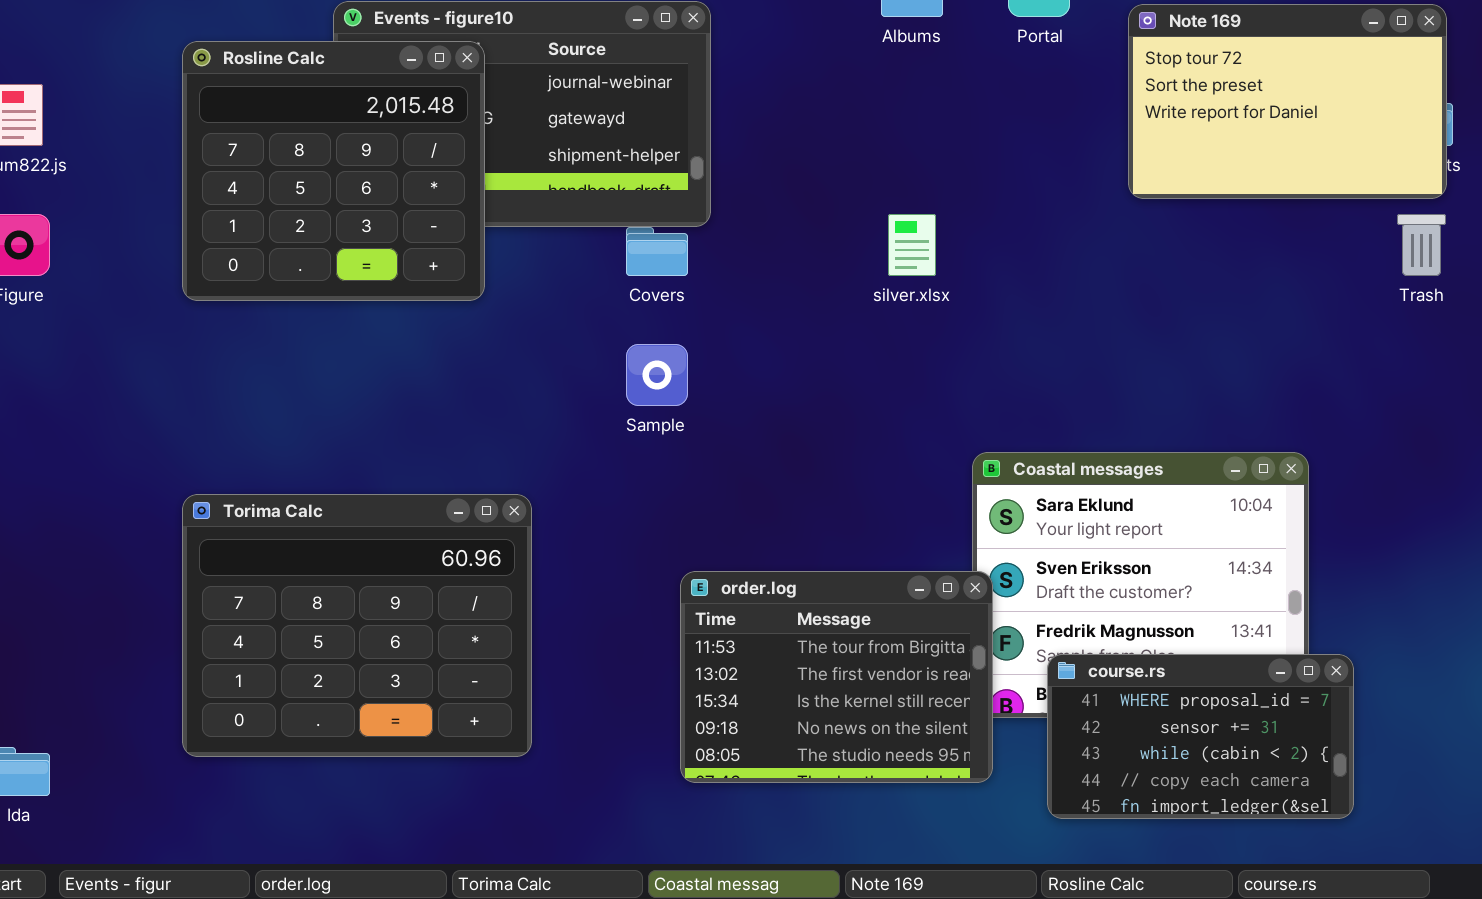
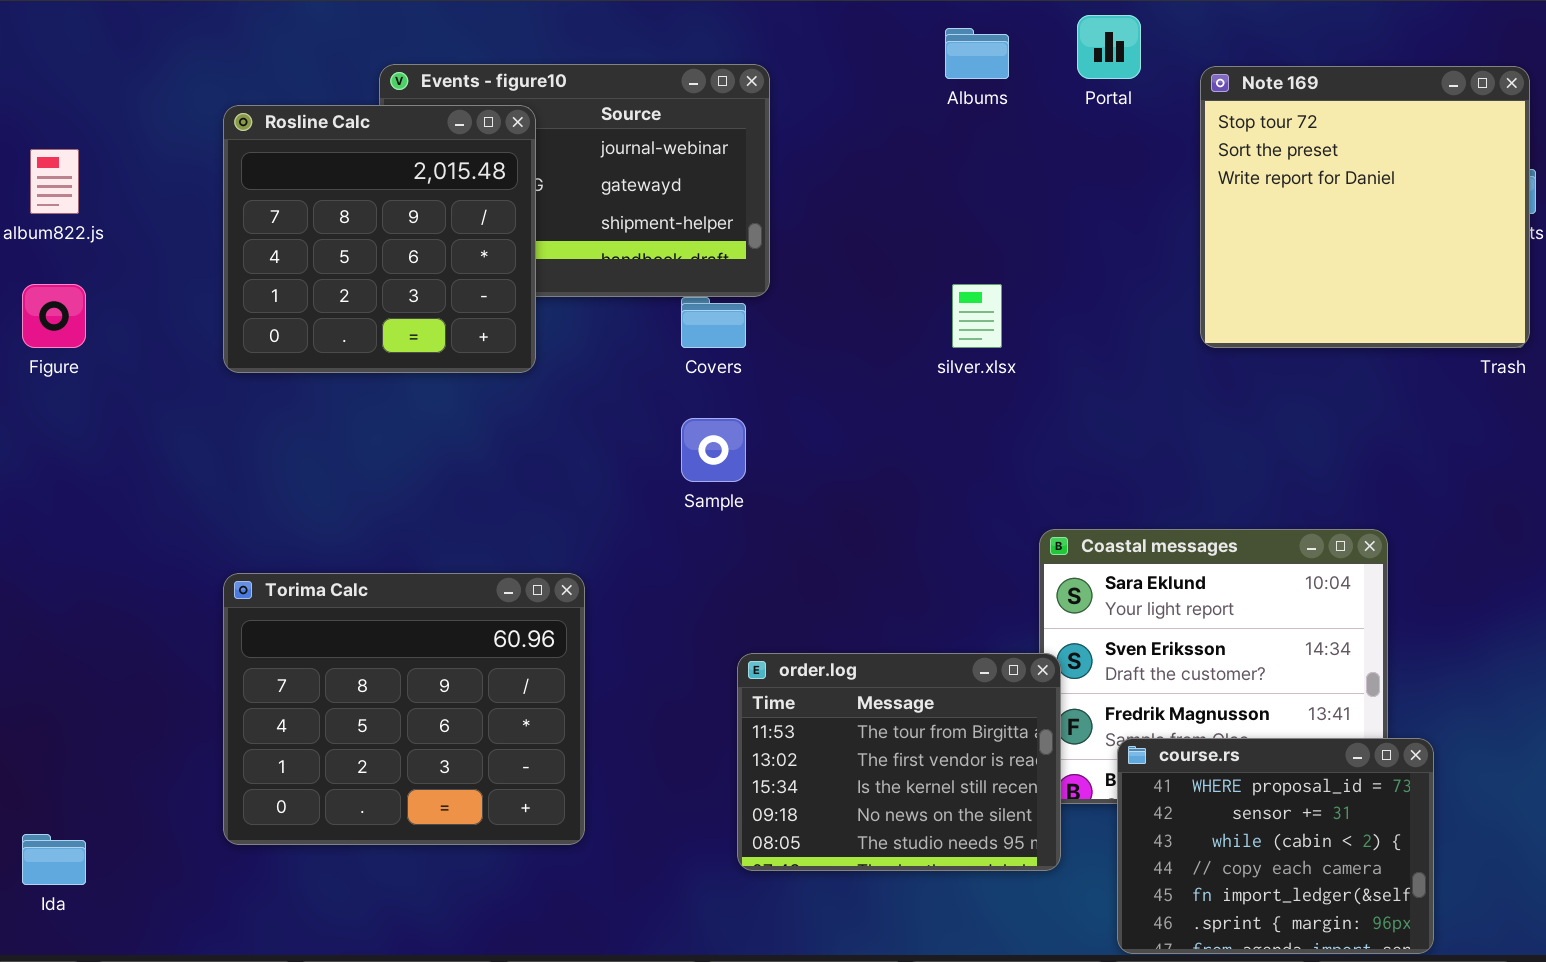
Note 169: [1128,4,1447,199] -> [1200,66,1530,348], resized
course.rs: [1047,654,1354,819] -> [1117,738,1434,954], resized

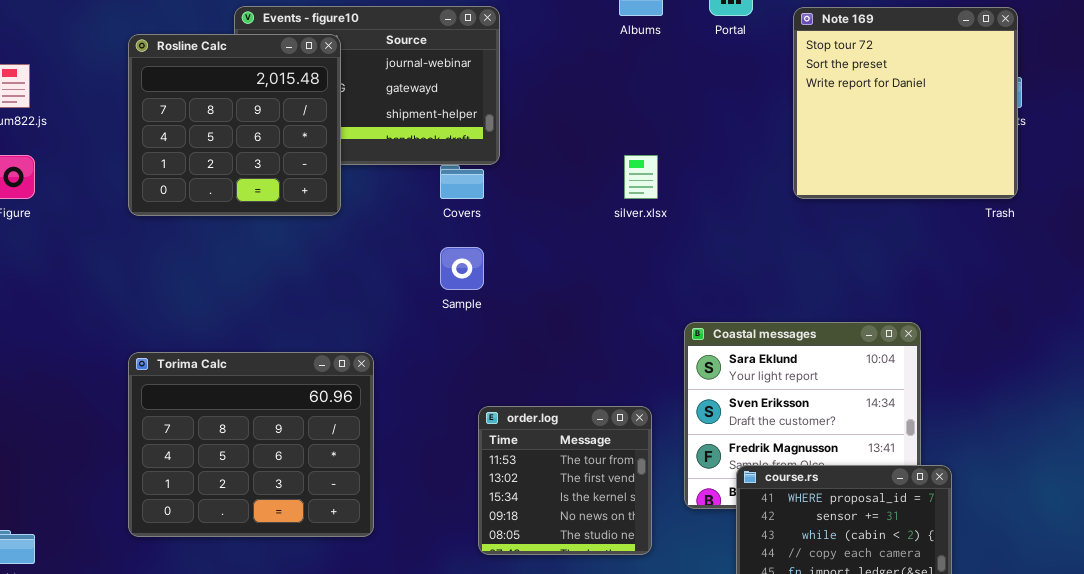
order.log: [737,653,1061,871] -> [478,406,652,555], resized

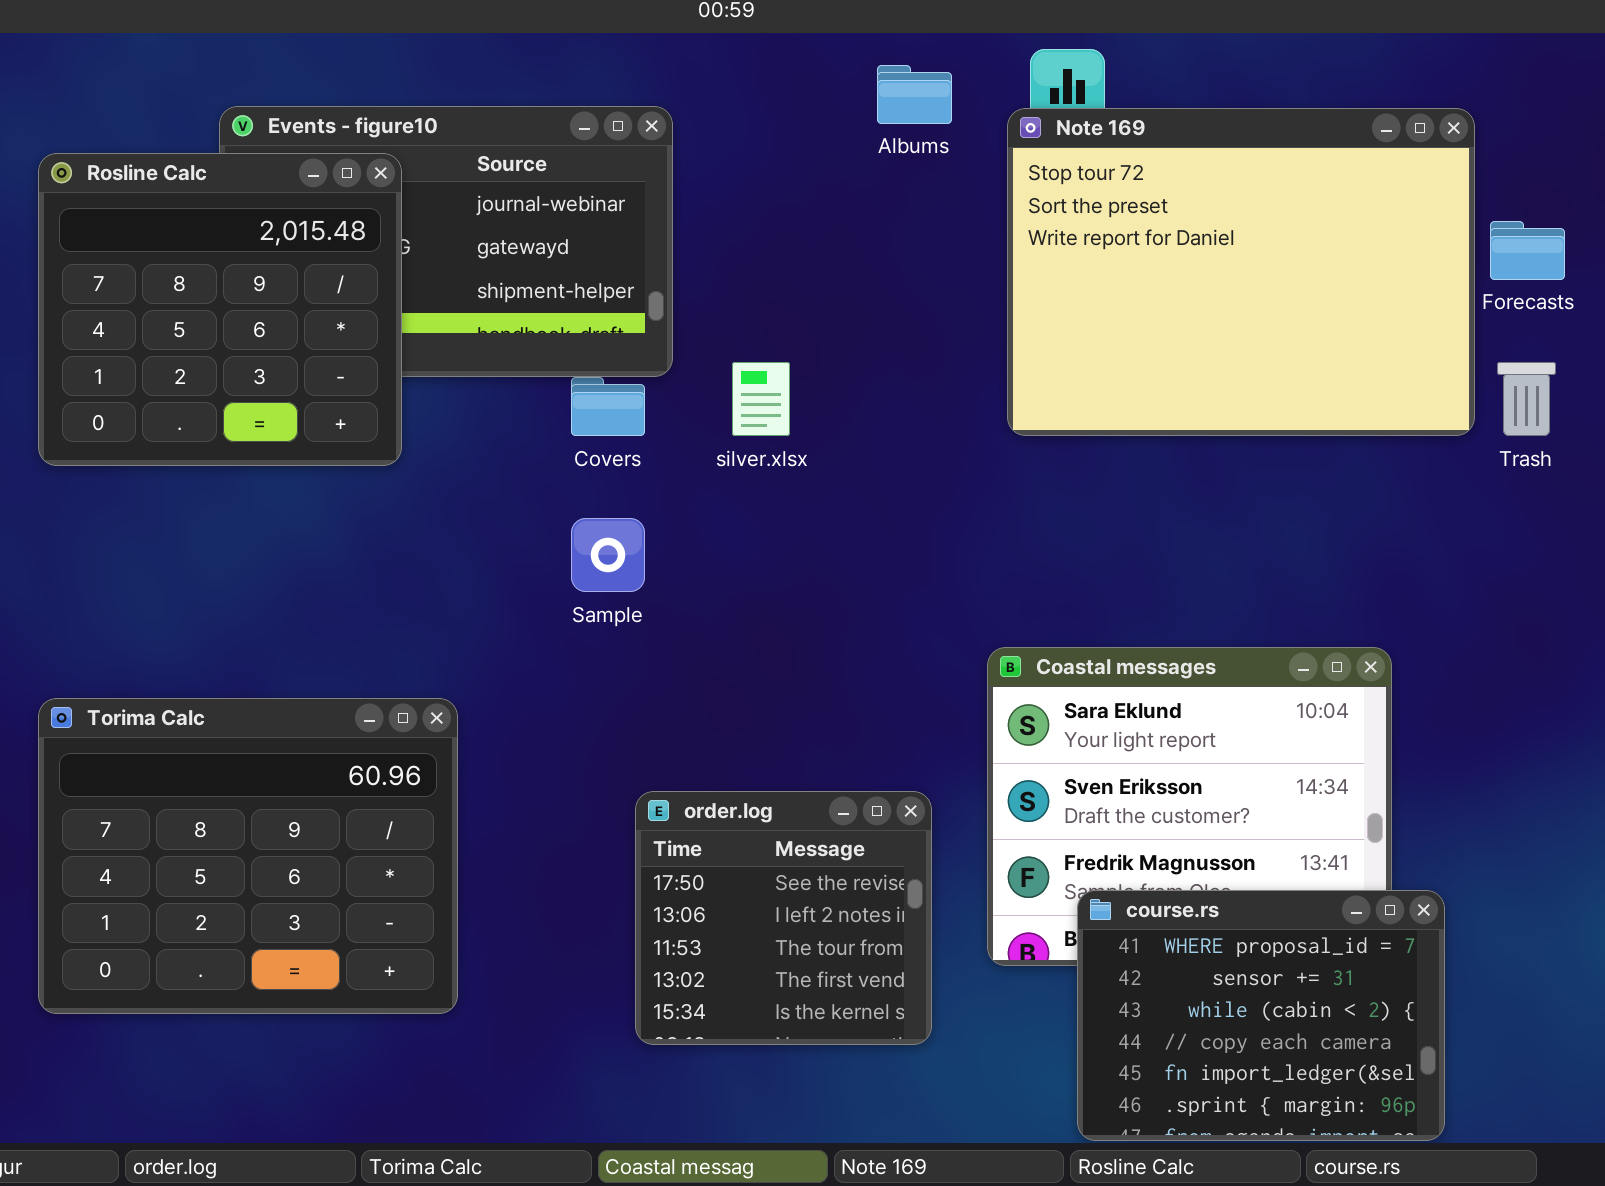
Note 169: [793,7,1018,199] -> [1007,108,1475,436], moved, resized
silver.xlsx: [624,155,658,199] -> [732,362,790,436], moved
order.log: [478,406,652,555] -> [635,791,932,1045], scrolled up 2 rows

